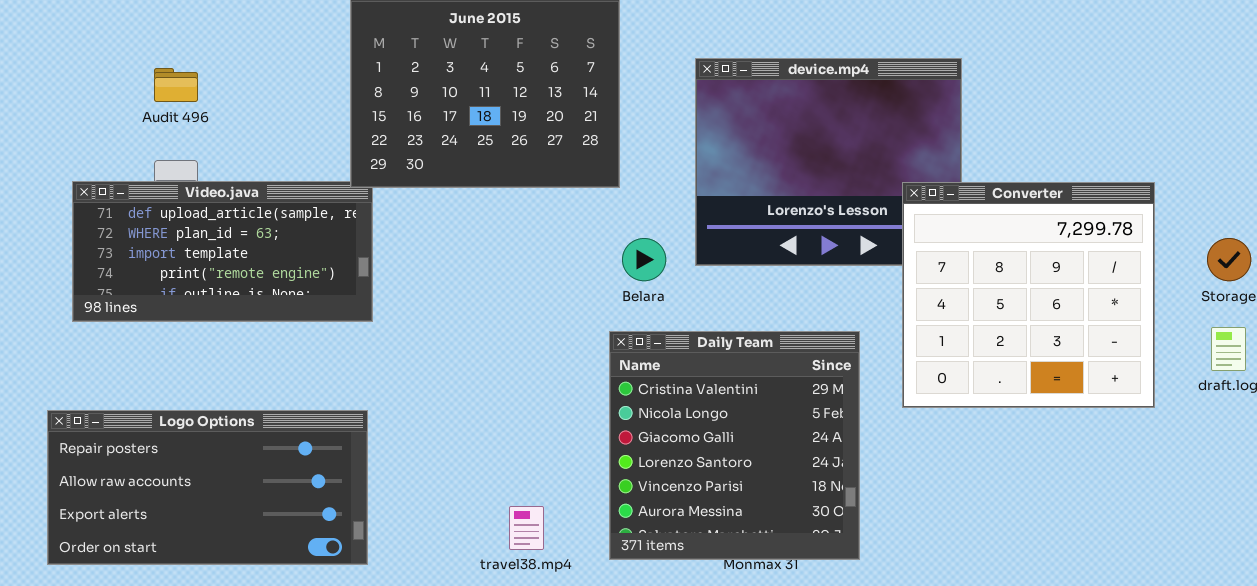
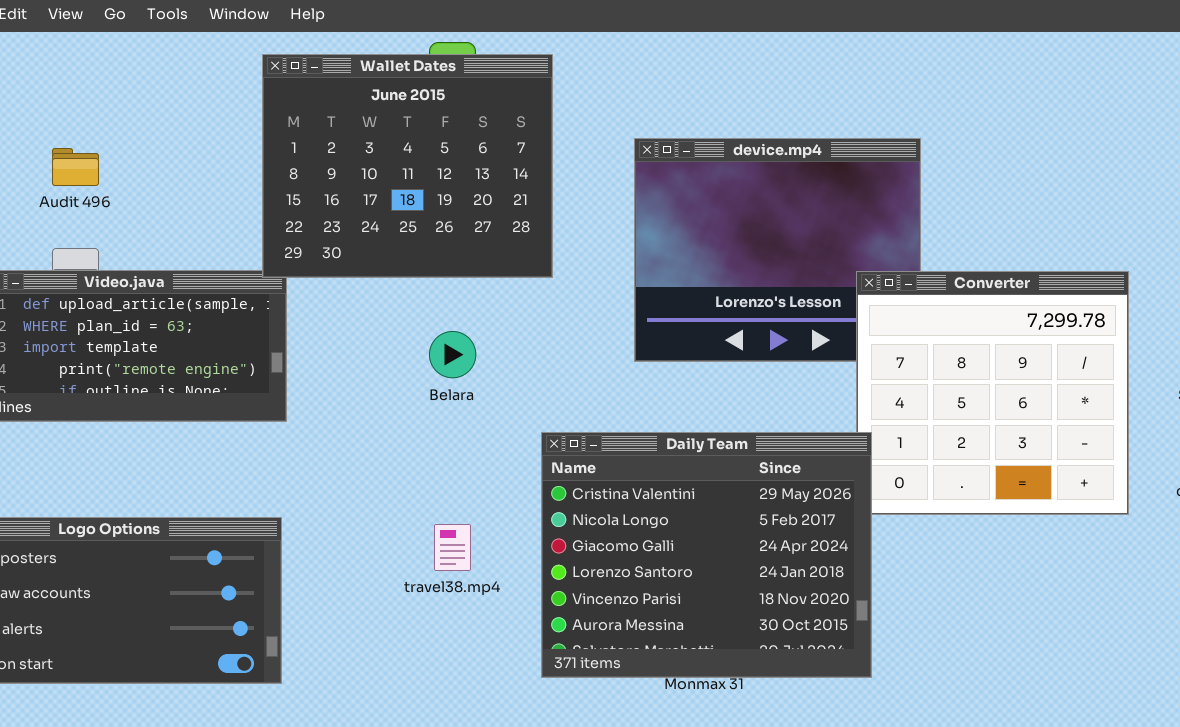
Belara: [622,238,666,281] -> [429,331,476,378], moved
Daily Team: [609,331,860,560] -> [541,432,872,678], resized
travel38.mp4: [509,506,544,550] -> [434,524,471,571], moved

